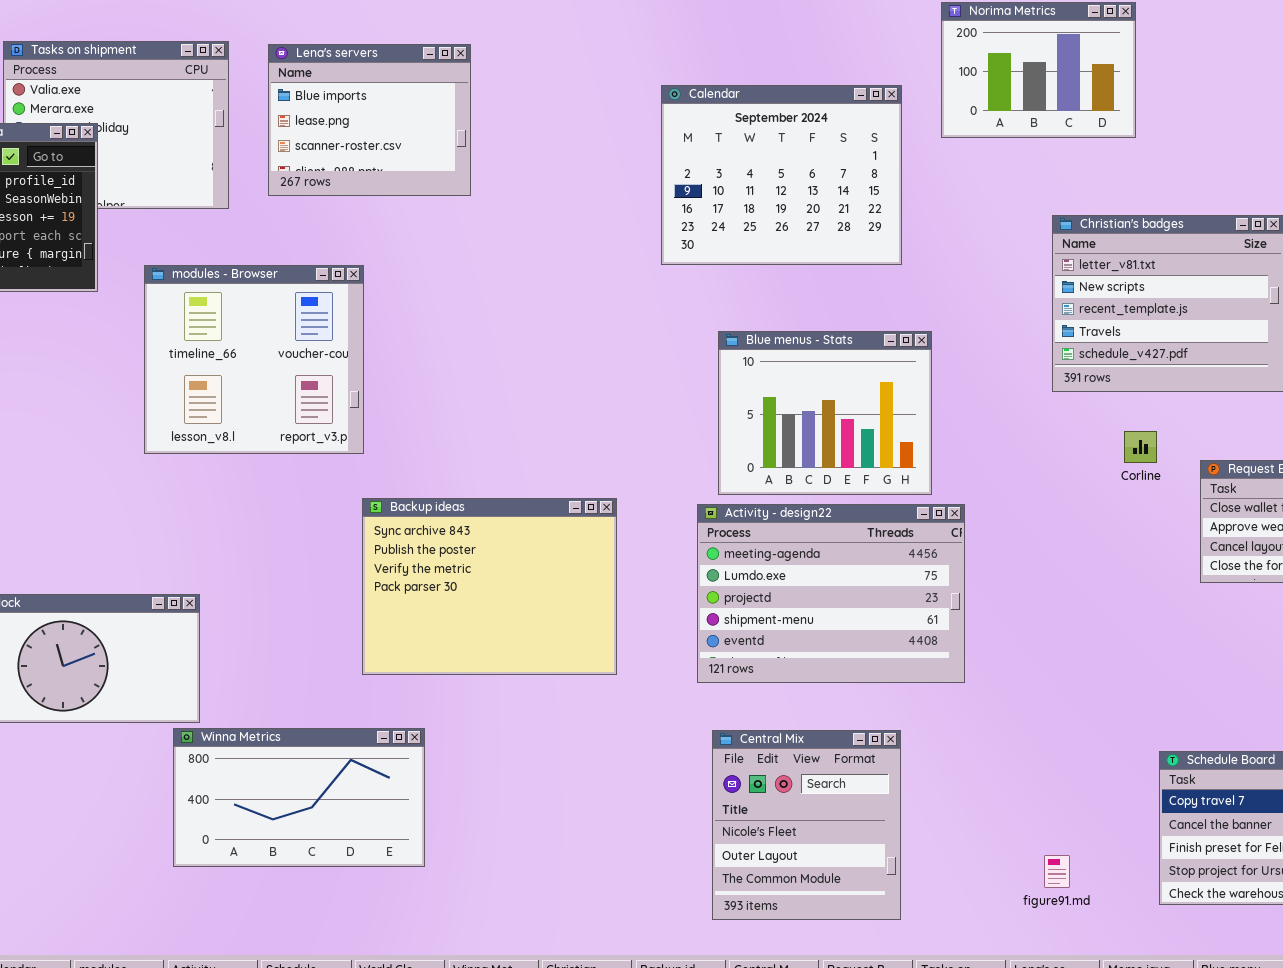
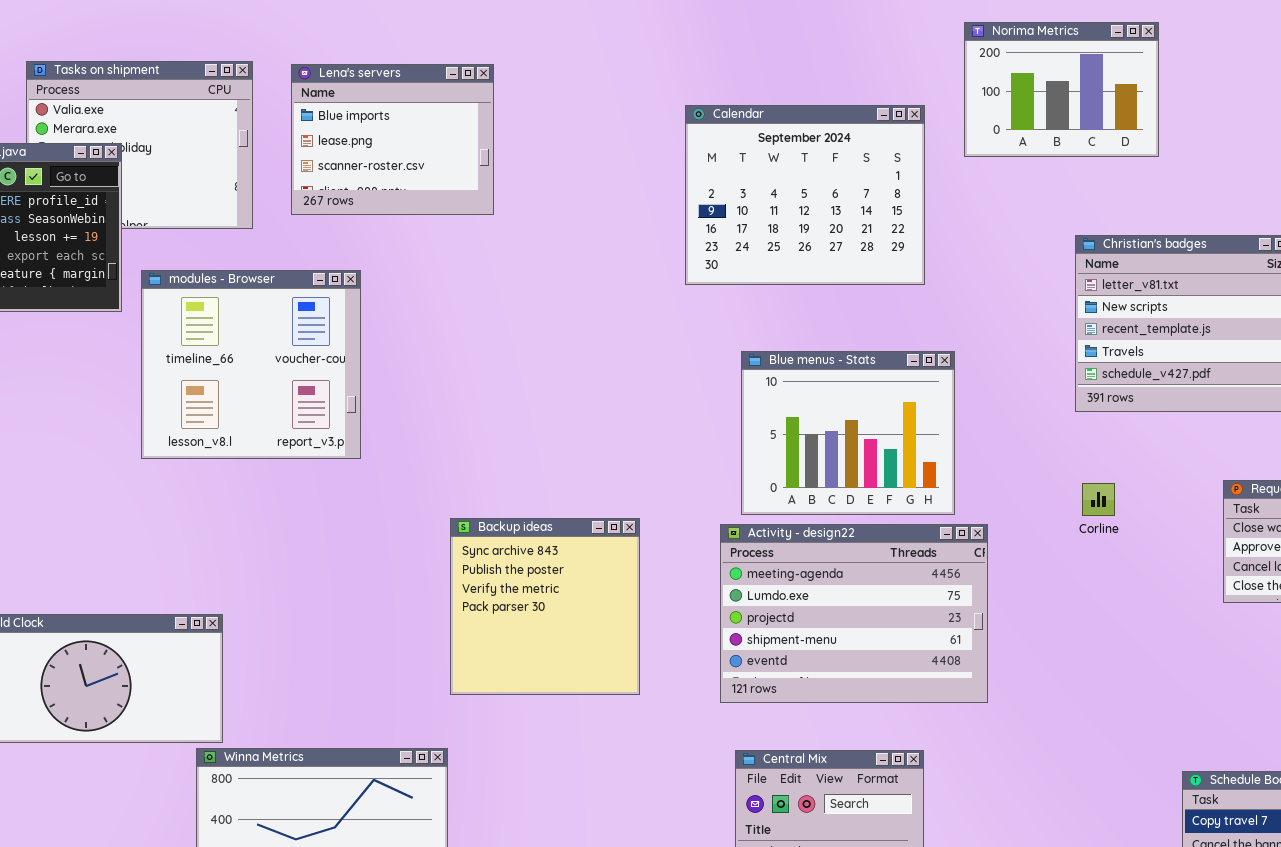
modules - Browser: [144,265,364,454] -> [141,270,361,459], moved
Corline: [1124,431,1157,463] -> [1082,483,1115,516], moved
Backup ideas: [362,498,617,675] -> [450,518,640,695], resized

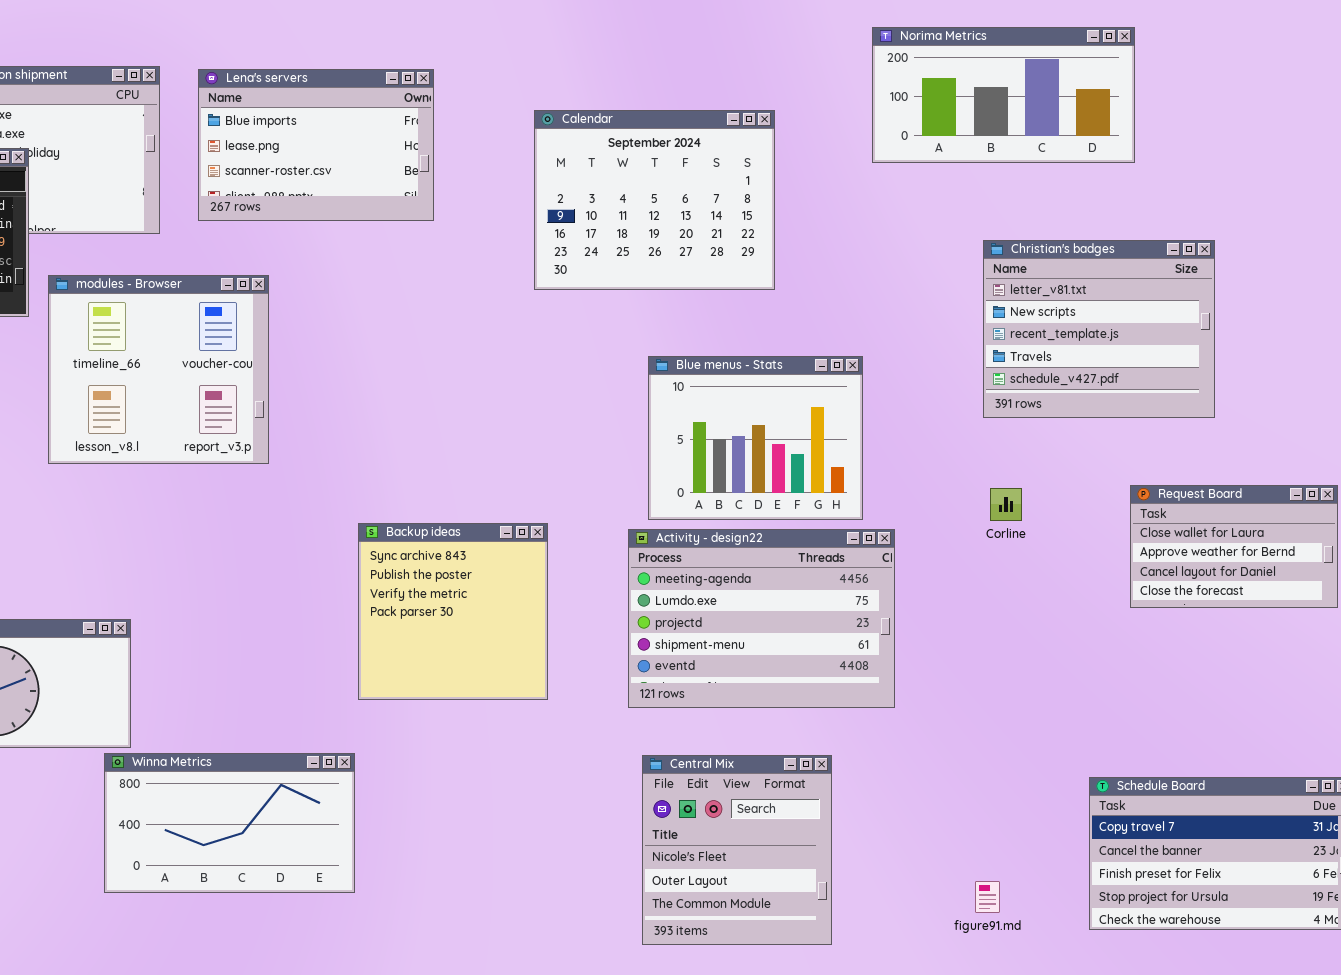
Norima Metrics: [964,22,1159,157] -> [872,27,1135,163], resized
Lena's servers: [291,64,494,215] -> [198,69,434,221], resized
Calendar: [685,105,925,285] -> [534,110,775,290], moved

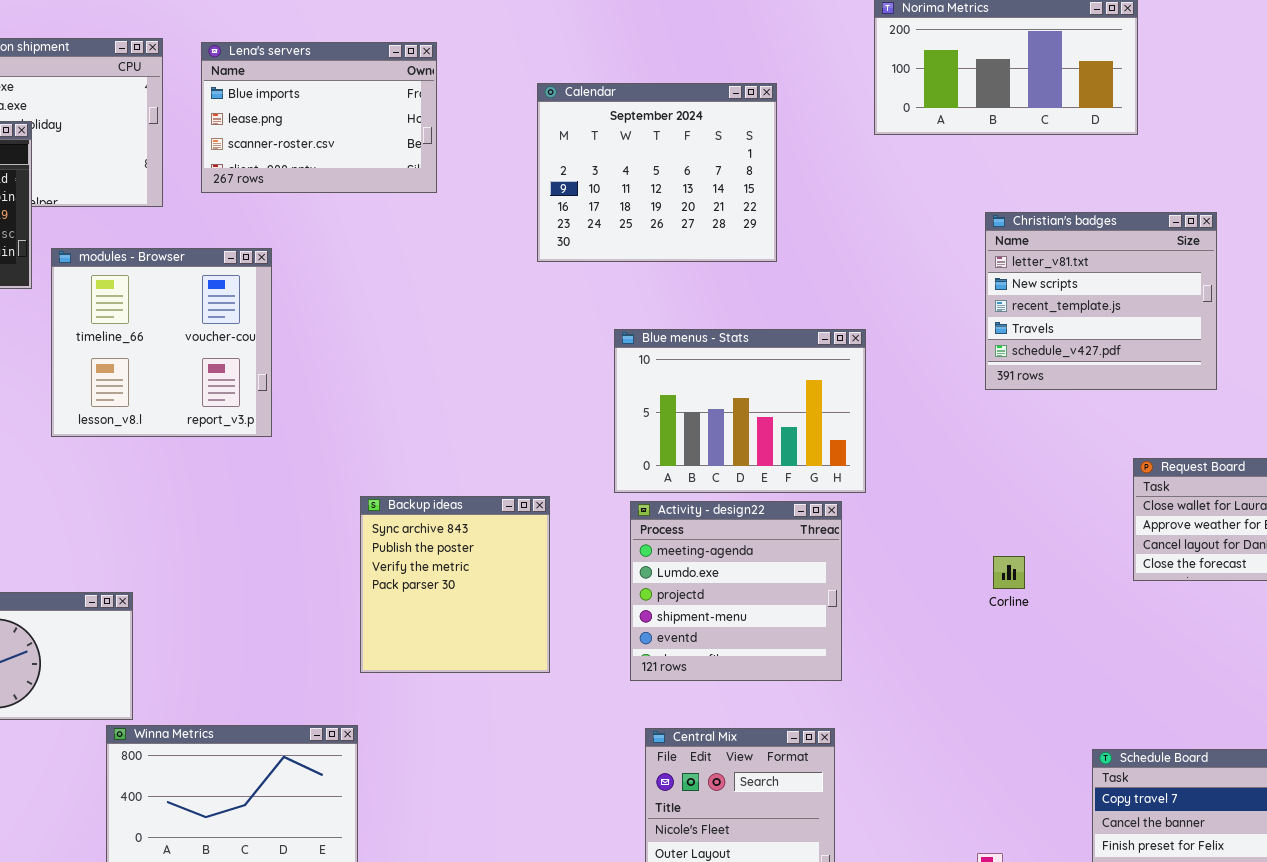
Blue menus - Stats: [648,356,863,520] -> [614,329,866,493], resized
Corline: [990,488,1022,521] -> [993,556,1025,589], moved
Activity - design22: [628,529,895,708] -> [630,501,842,681], resized

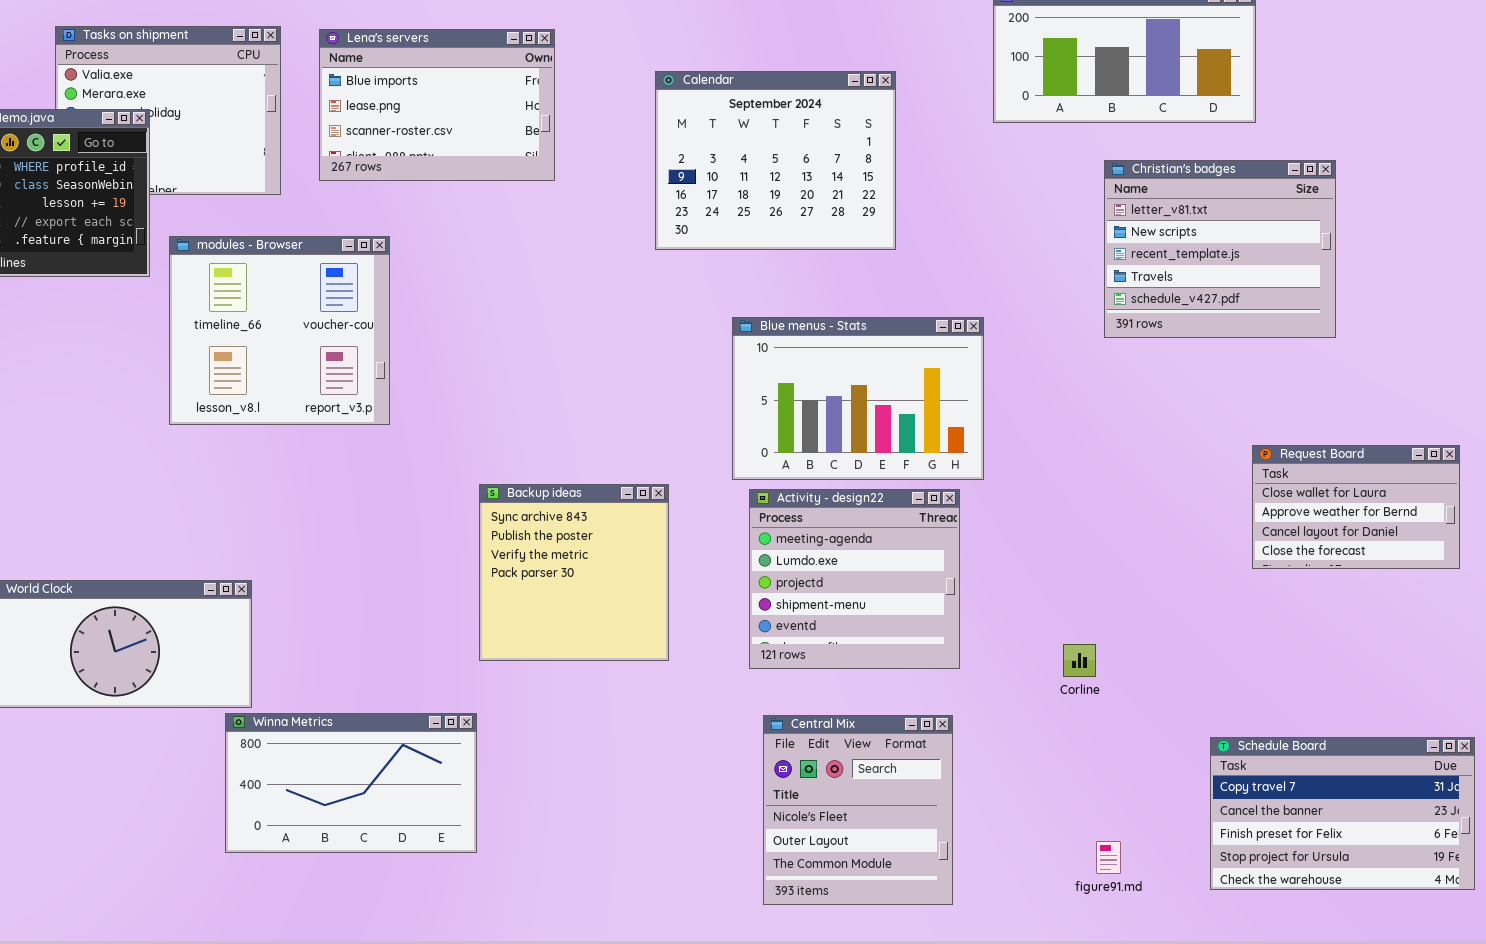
Christian's badges: [985,212,1217,390] -> [1104,160,1336,338], moved
Corline: [993,556,1025,589] -> [1063,644,1096,677], moved

